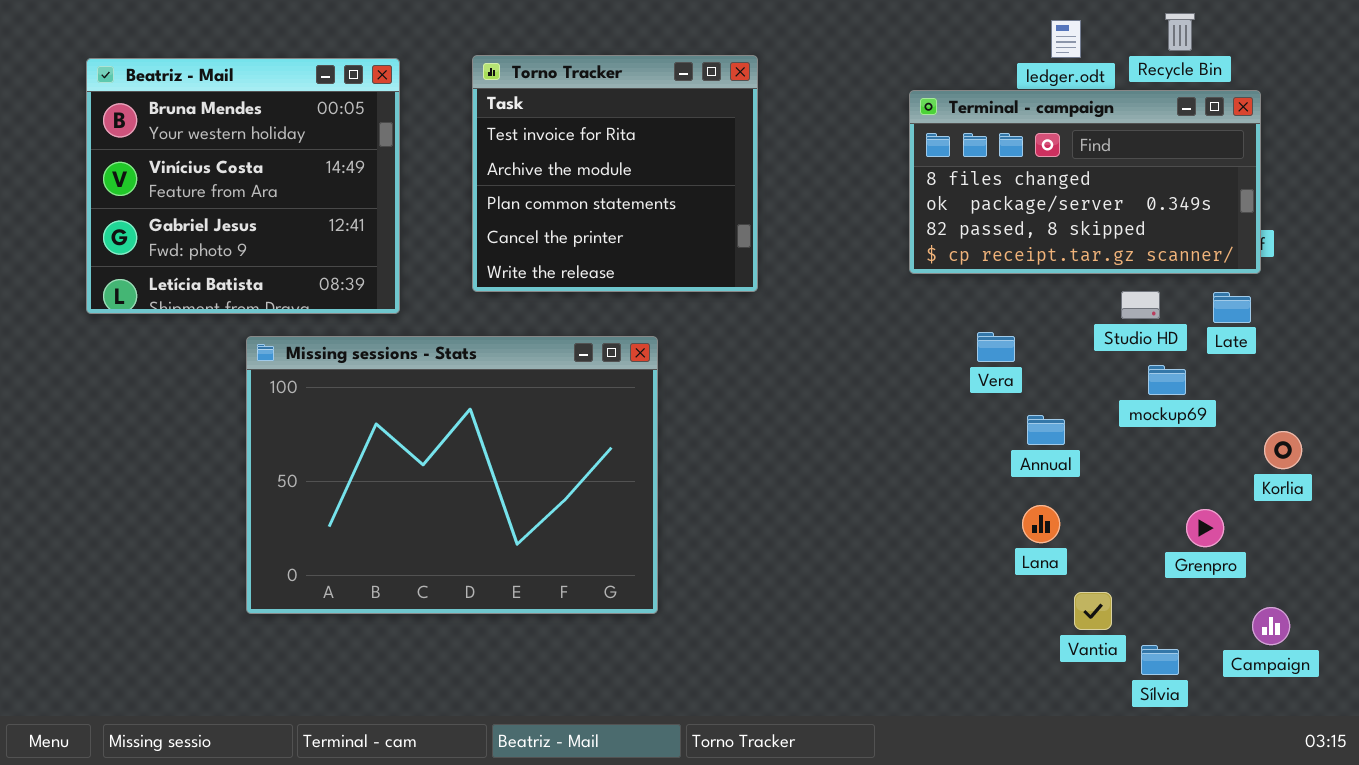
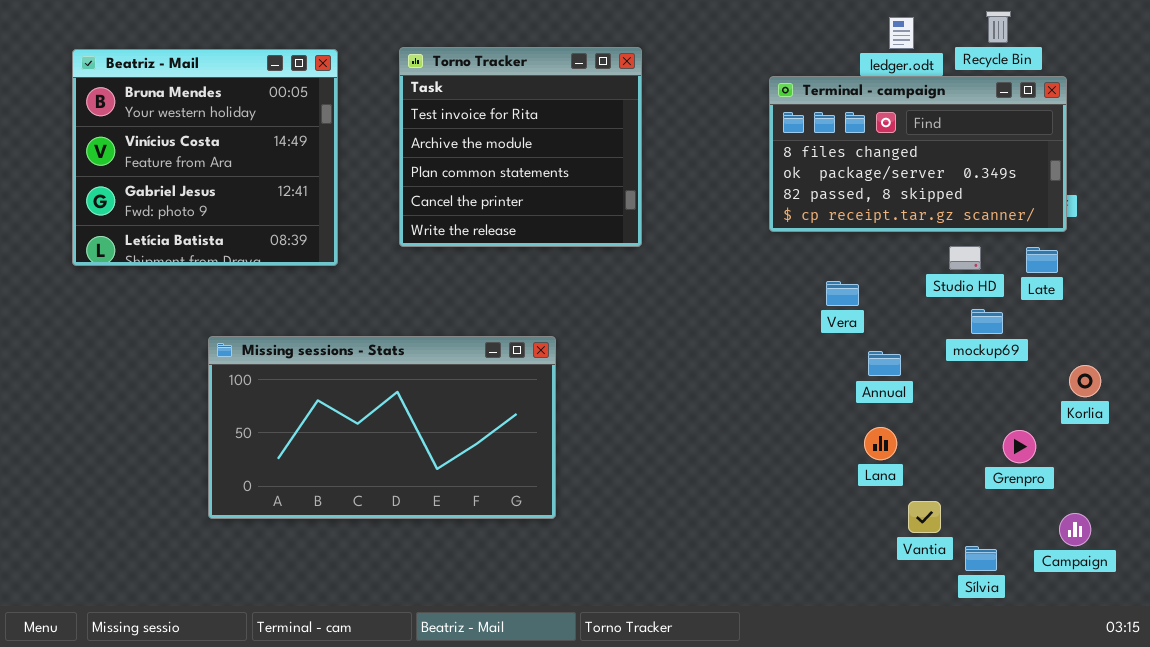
Missing sessions - Stats: [246,336,658,614] -> [208,336,556,519], resized

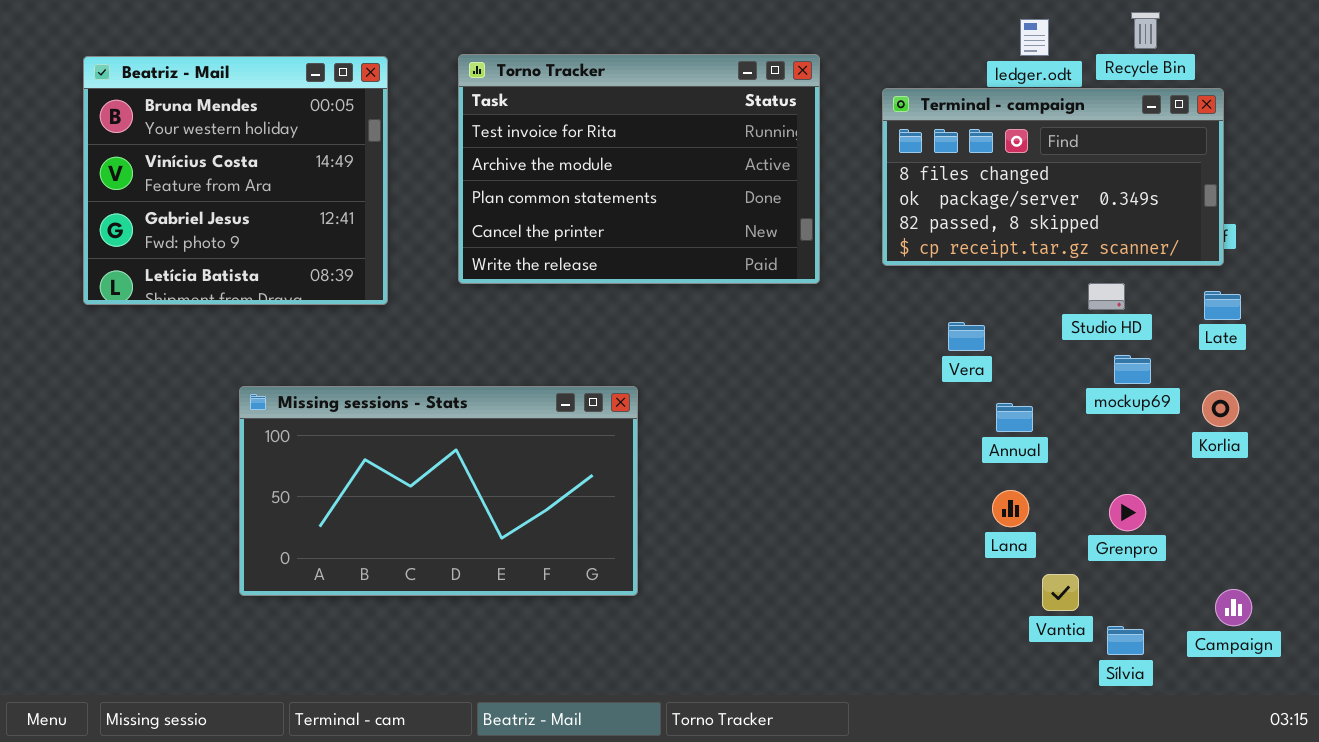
Torno Tracker: [399,47,642,247] -> [458,54,820,284], resized
Late: [1026,247,1058,273] -> [1204,291,1241,320], moved
Korlia: [1069,365,1101,397] -> [1202,390,1239,427], moved
Grenpro: [1003,430,1036,463] -> [1109,494,1146,531], moved

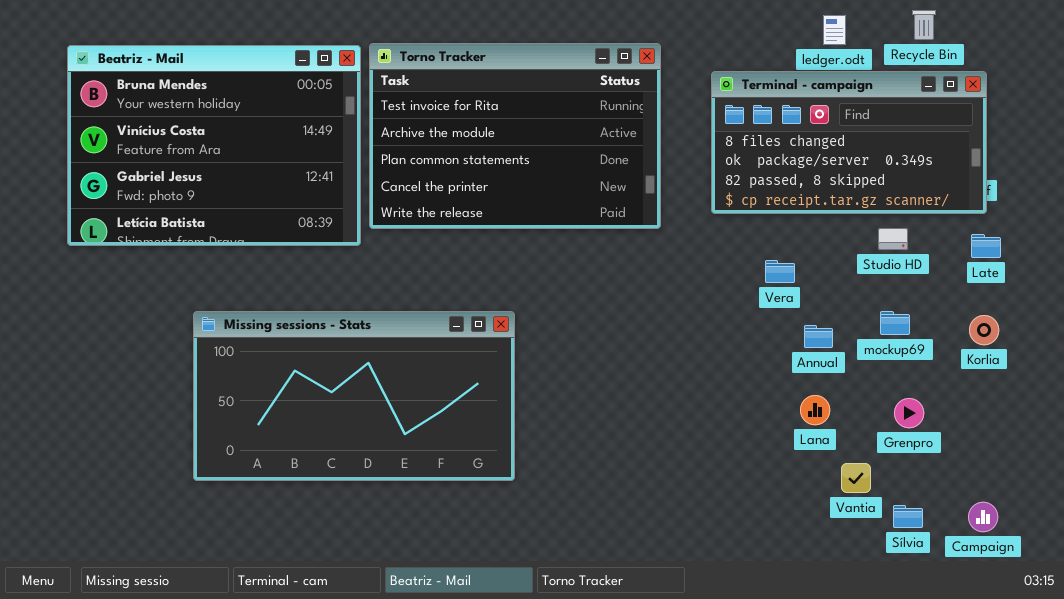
Beatriz - Mail: [83,56,388,305] -> [67,45,361,246], resized
mockup69: [1114,355,1151,384] -> [880,311,910,335], moved
Campaign: [1215,589,1252,626] -> [968,502,998,532], moved

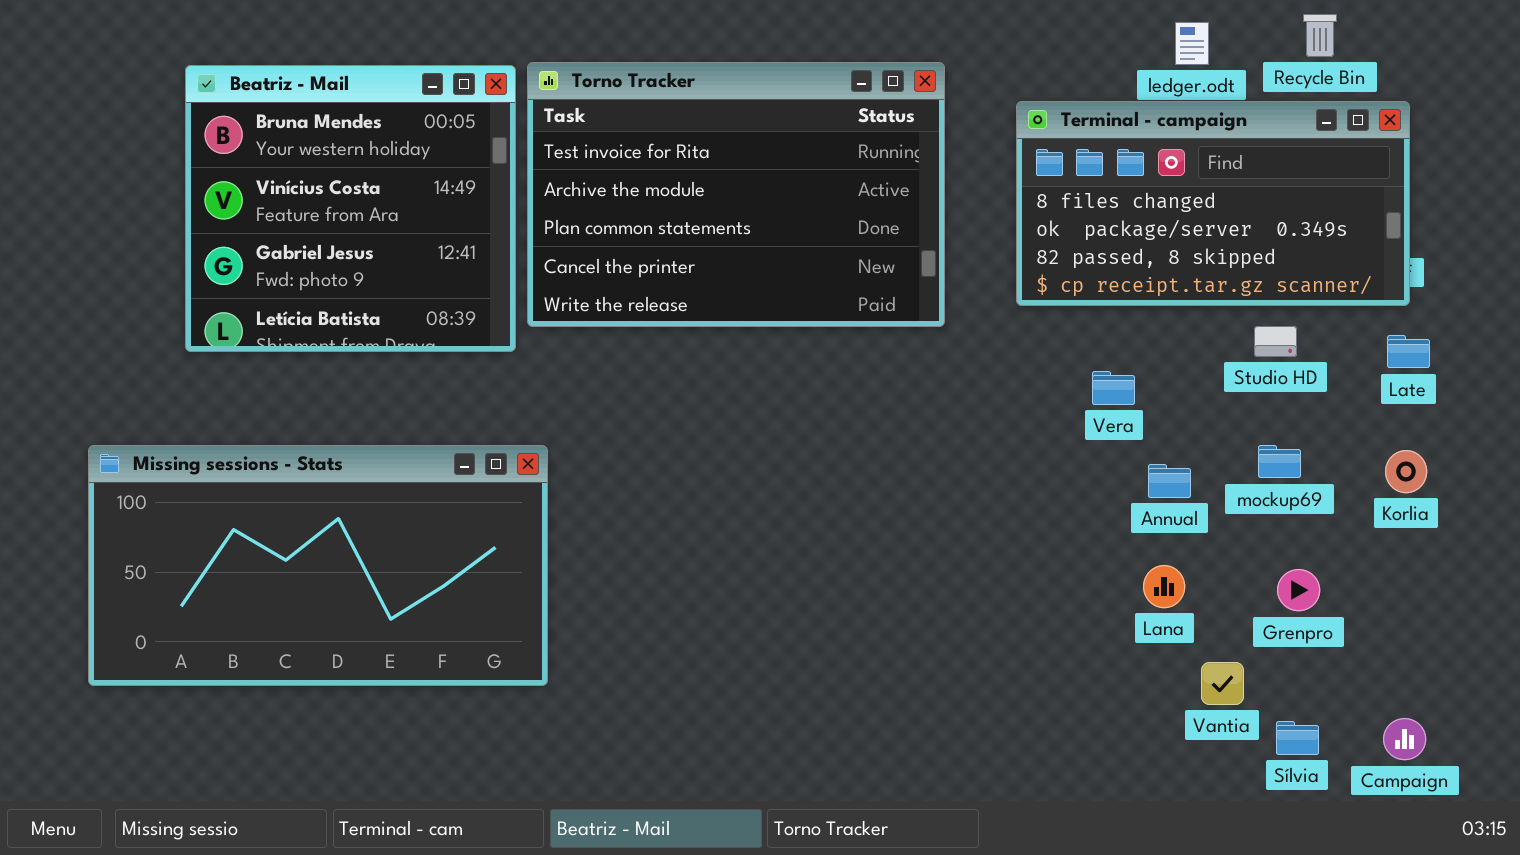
Beatriz - Mail: [67,45,361,246] -> [185,65,516,352], resized
Missing sessions - Stats: [193,311,515,481] -> [88,445,548,686], moved

